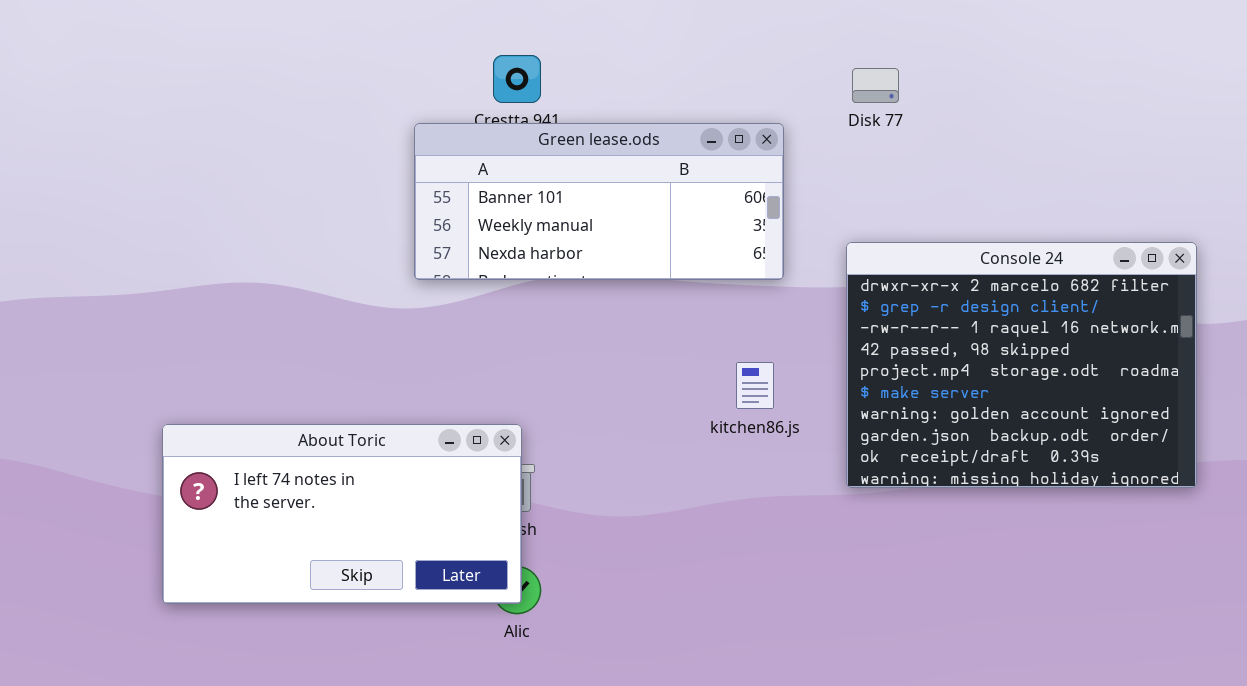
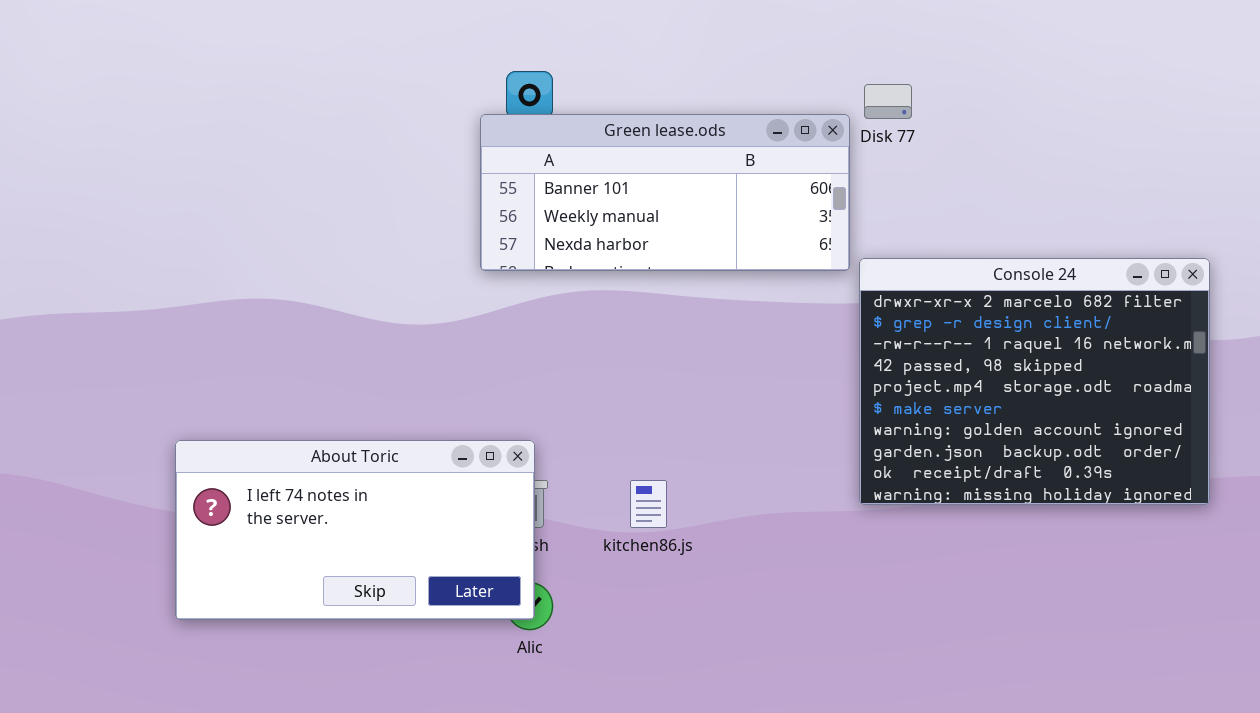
Green lease.ods: [414,123,784,280] -> [480,114,850,271], moved
kitchen86.js: [736,362,774,409] -> [630,480,667,528], moved

